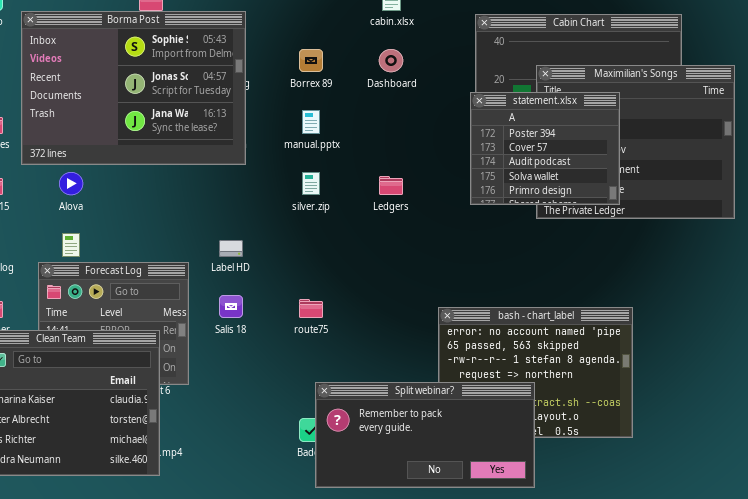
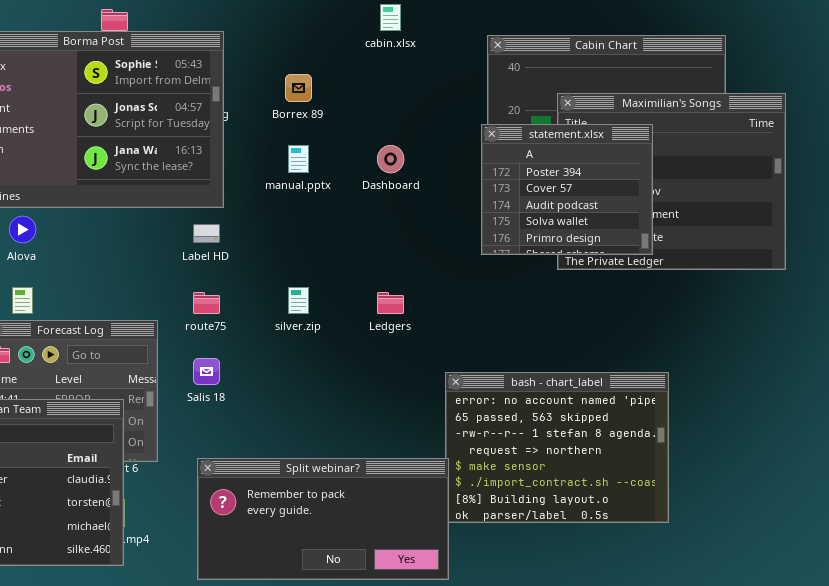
Dashboard: [379,49,403,72] -> [377,145,404,173], moved
silver.zip: [302,172,320,195] -> [288,287,309,314], moved
Ledgers: [379,176,403,195] -> [377,292,404,314], moved
Label HD: [219,240,243,257] -> [193,224,220,243], moved
route75: [299,299,323,318] -> [193,292,220,314], moved
Split webinar?: [315,382,535,488] -> [197,458,449,580], moved

